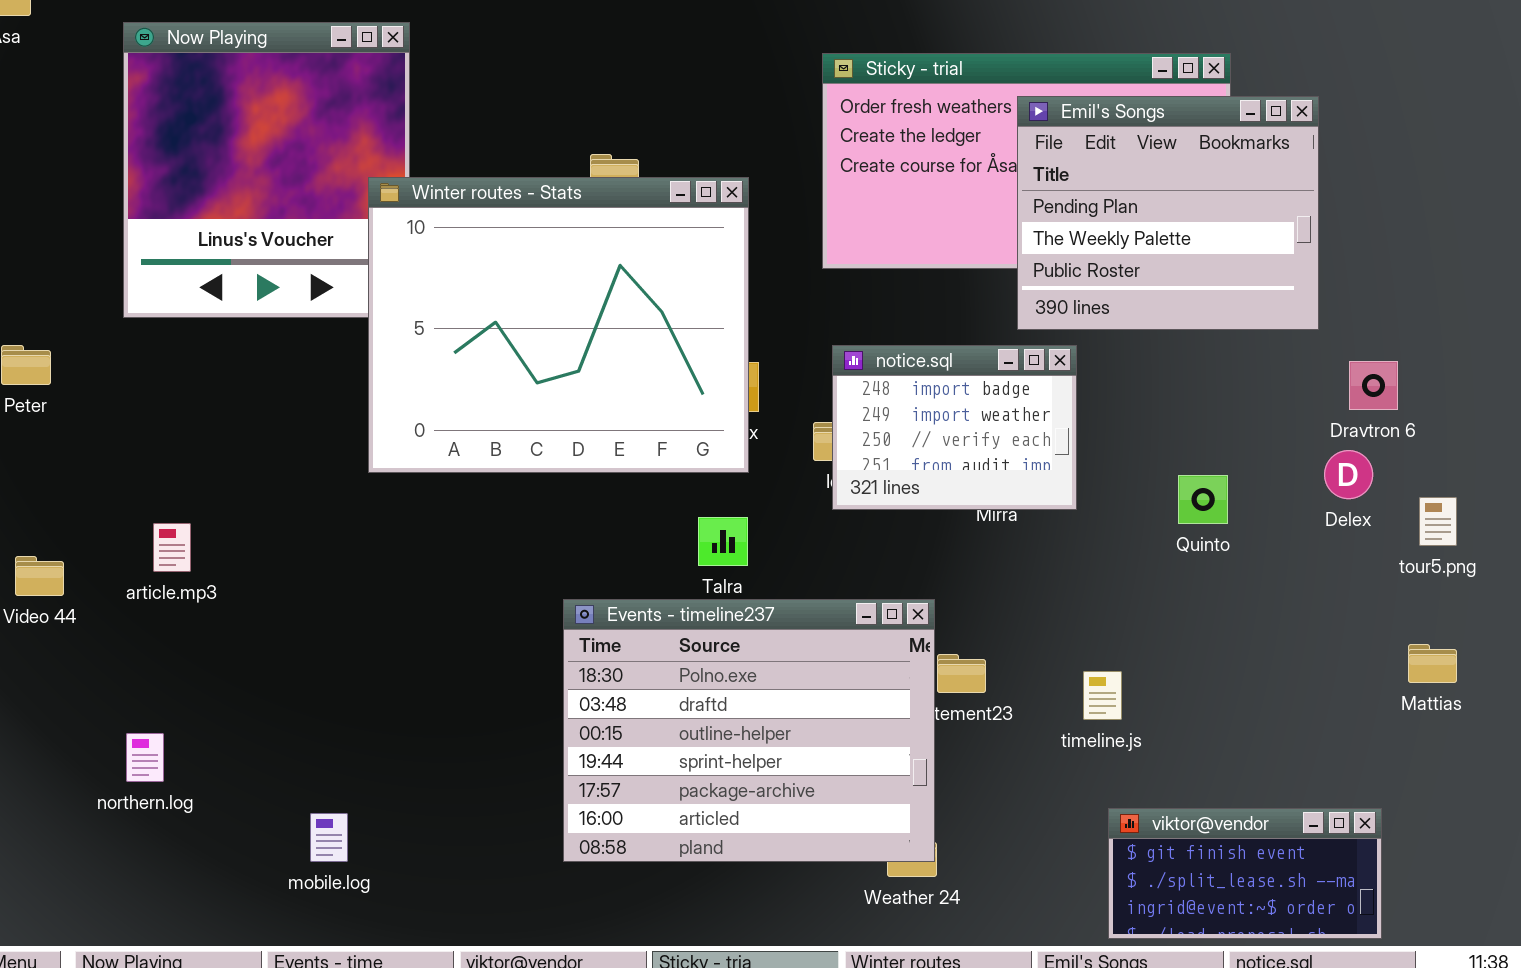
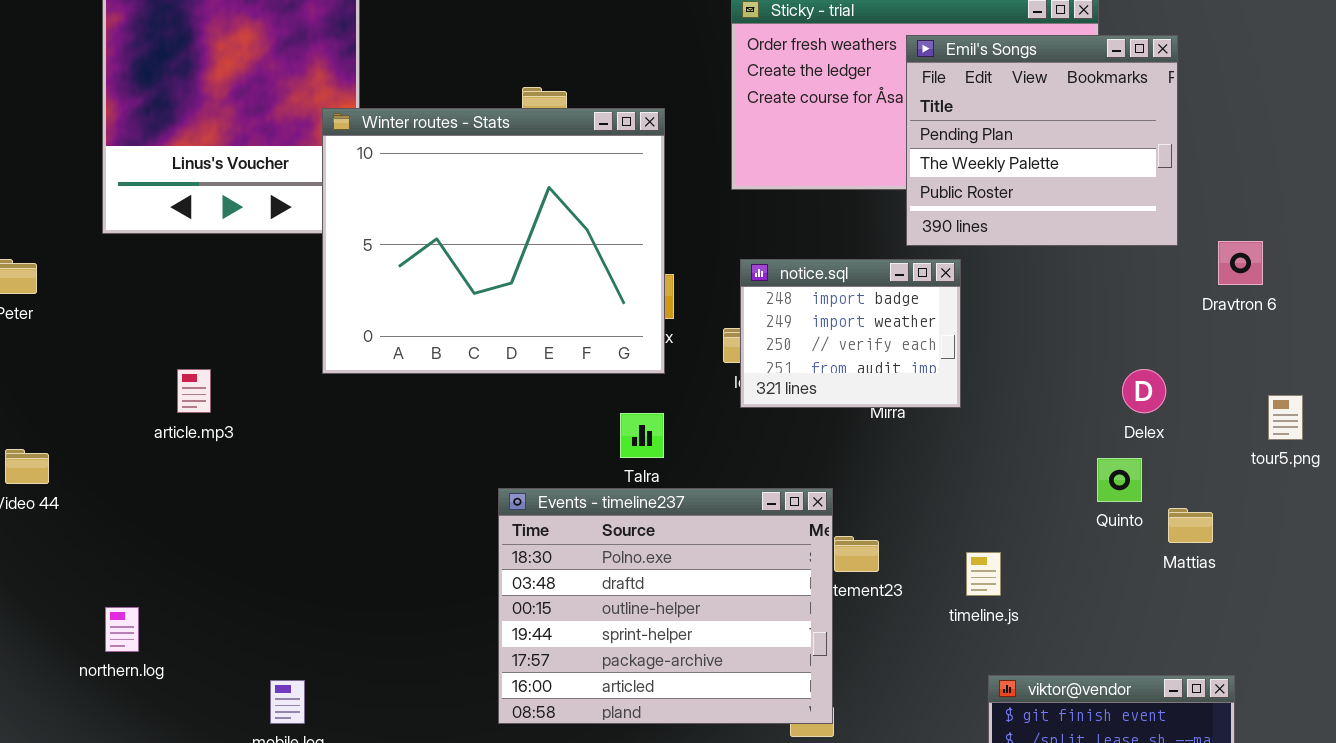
Dravtron 6: [1349,361,1398,410] -> [1218,241,1263,285], moved
Delex: [1324,450,1373,499] -> [1122,369,1166,413], moved
Quinto: [1178,475,1228,524] -> [1097,458,1142,502], moved
article.mp3: [153,523,191,572] -> [177,369,211,413], moved
Mattias: [1408,644,1457,683] -> [1168,508,1213,543], moved

